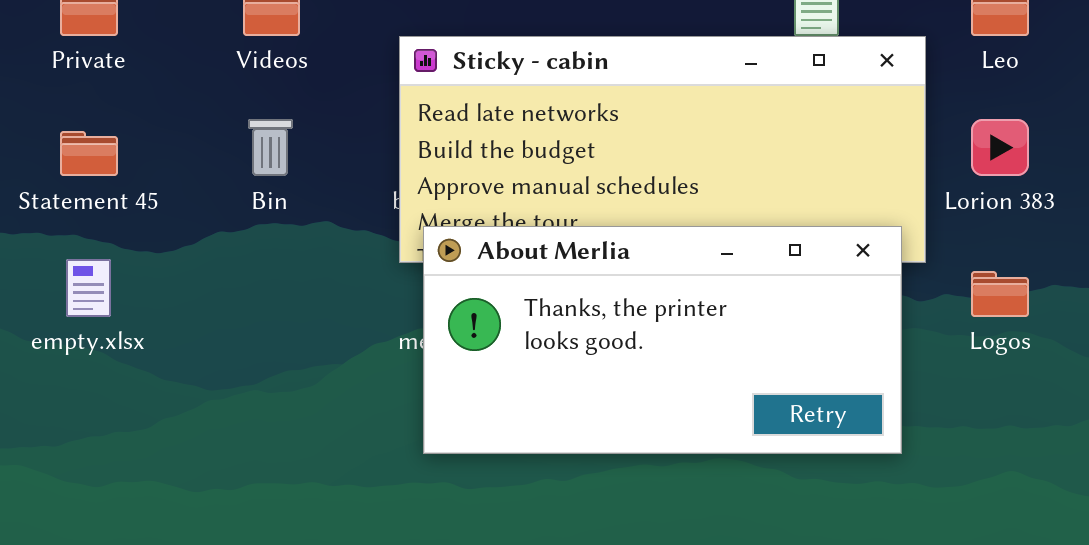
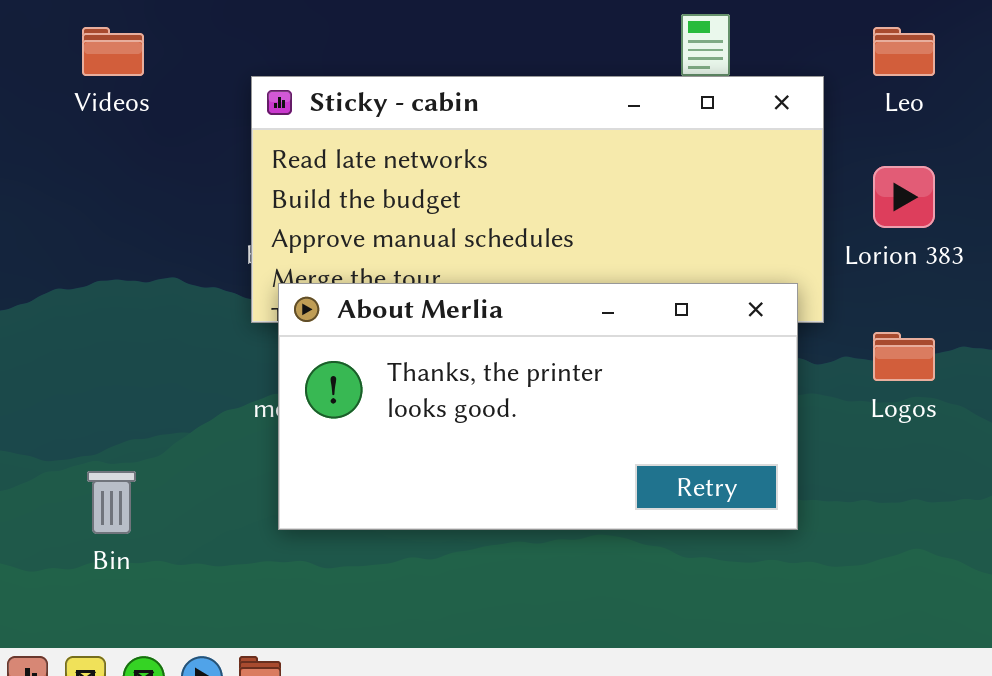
Bin: [248,119,293,176] -> [87,471,136,534], moved

